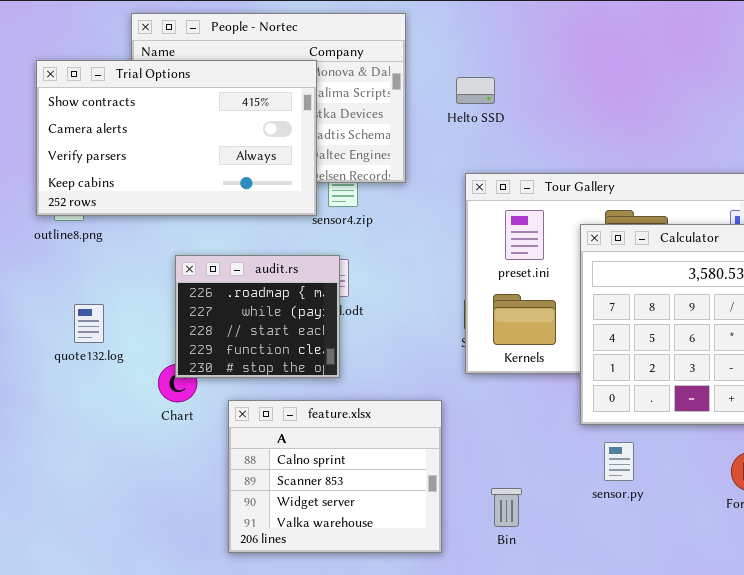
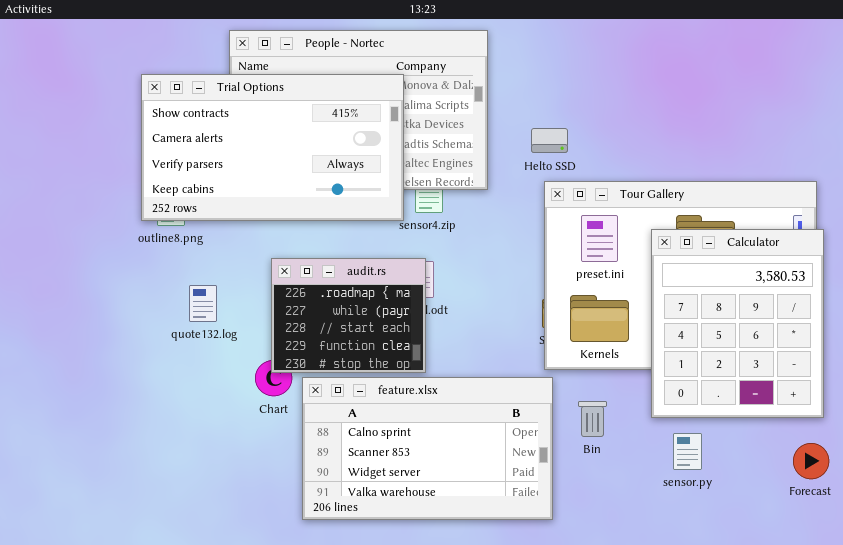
Helto SSD: [456,77,495,104] -> [531,128,568,153], moved
quote132.log: [74,304,104,343] -> [189,285,217,322], moved
feature.xlsx: [228,400,442,553] -> [302,377,553,520], moved, resized
Bin: [491,488,522,527] -> [578,401,607,437], moved

